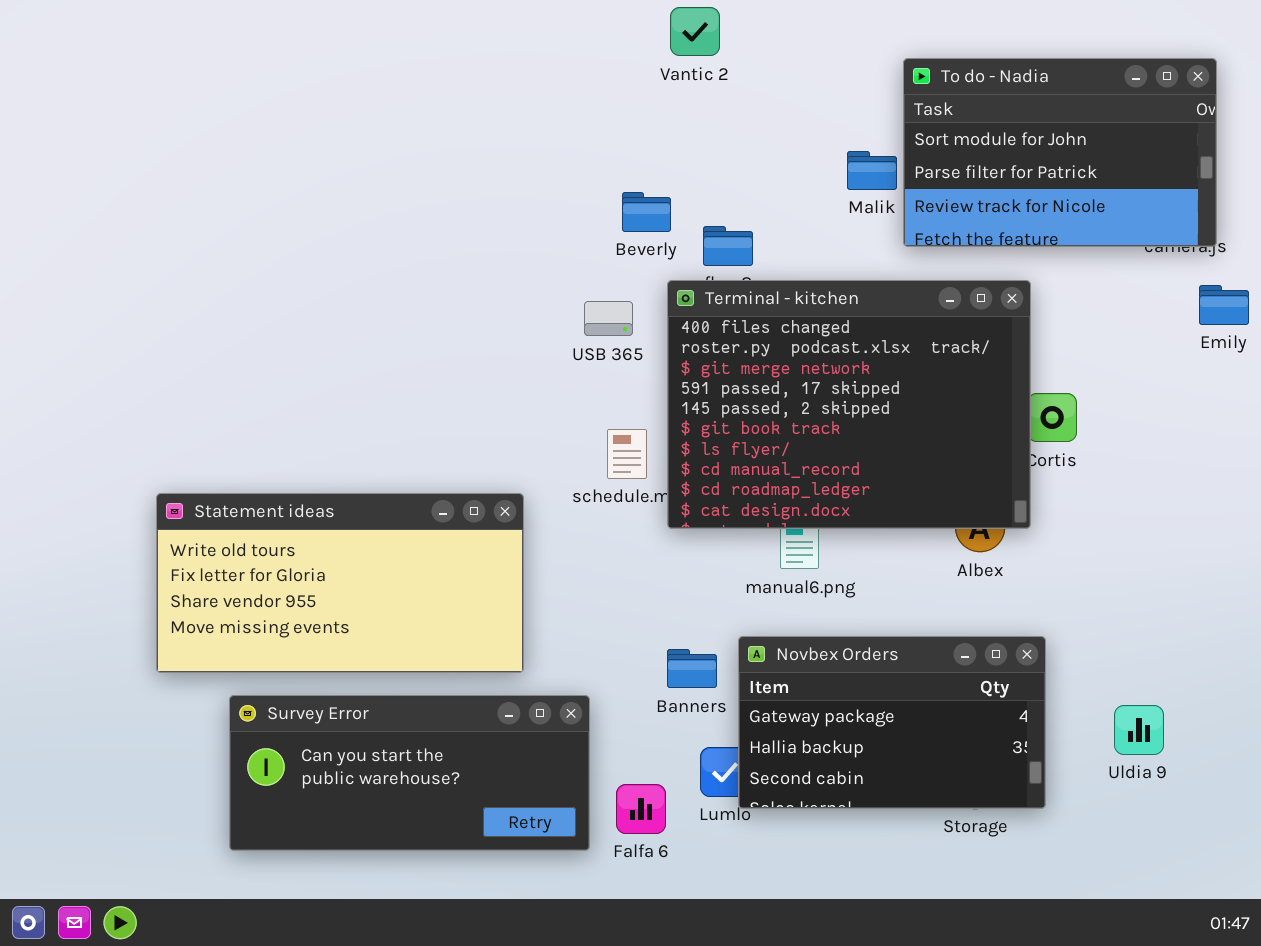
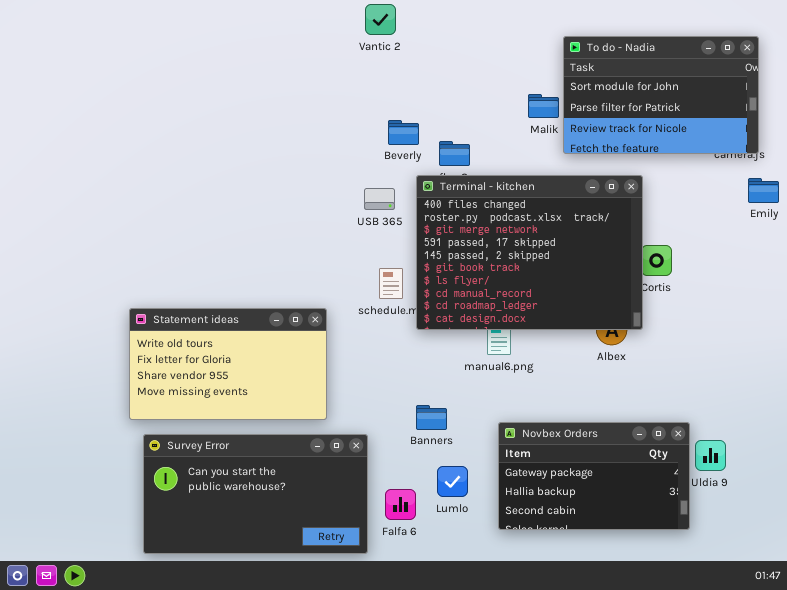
Vantic 2: [670,7,720,56] -> [365,4,396,35], moved
Statement ideas: [156,493,524,673] -> [129,308,327,420], resized
Novbex Orders: [738,636,1046,809] -> [498,422,690,530], moved
Survey Error: [229,695,590,851] -> [143,434,368,554], resized

